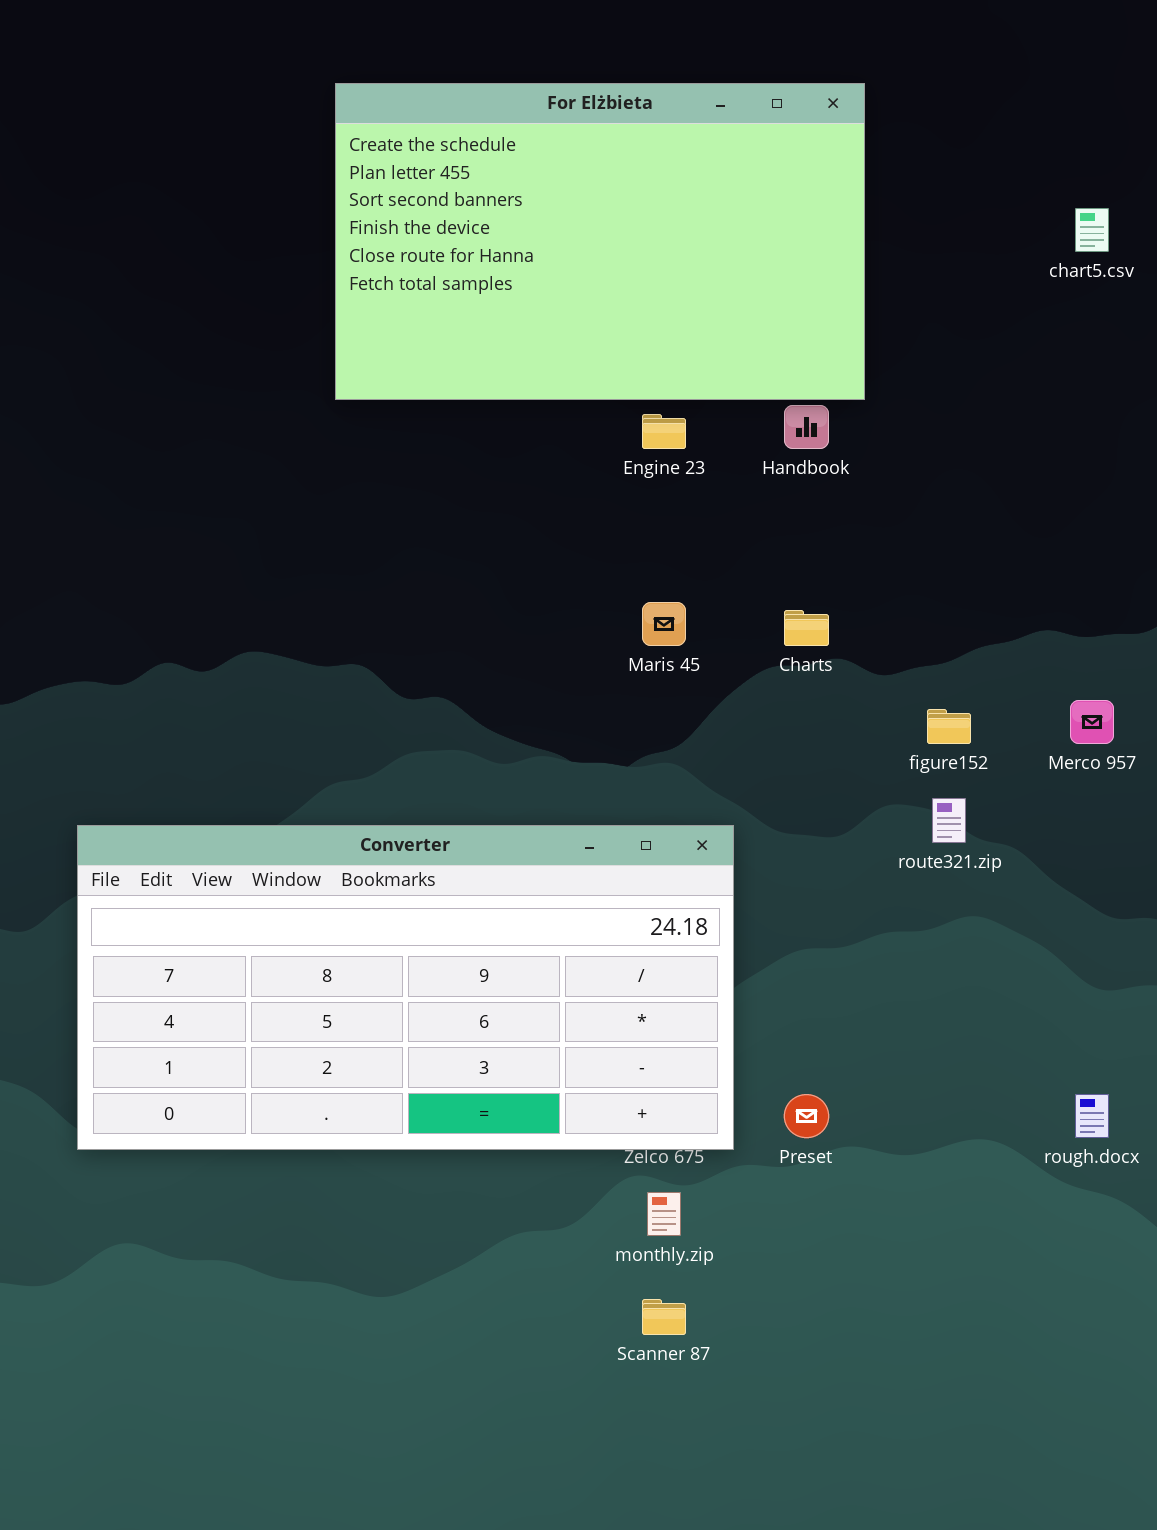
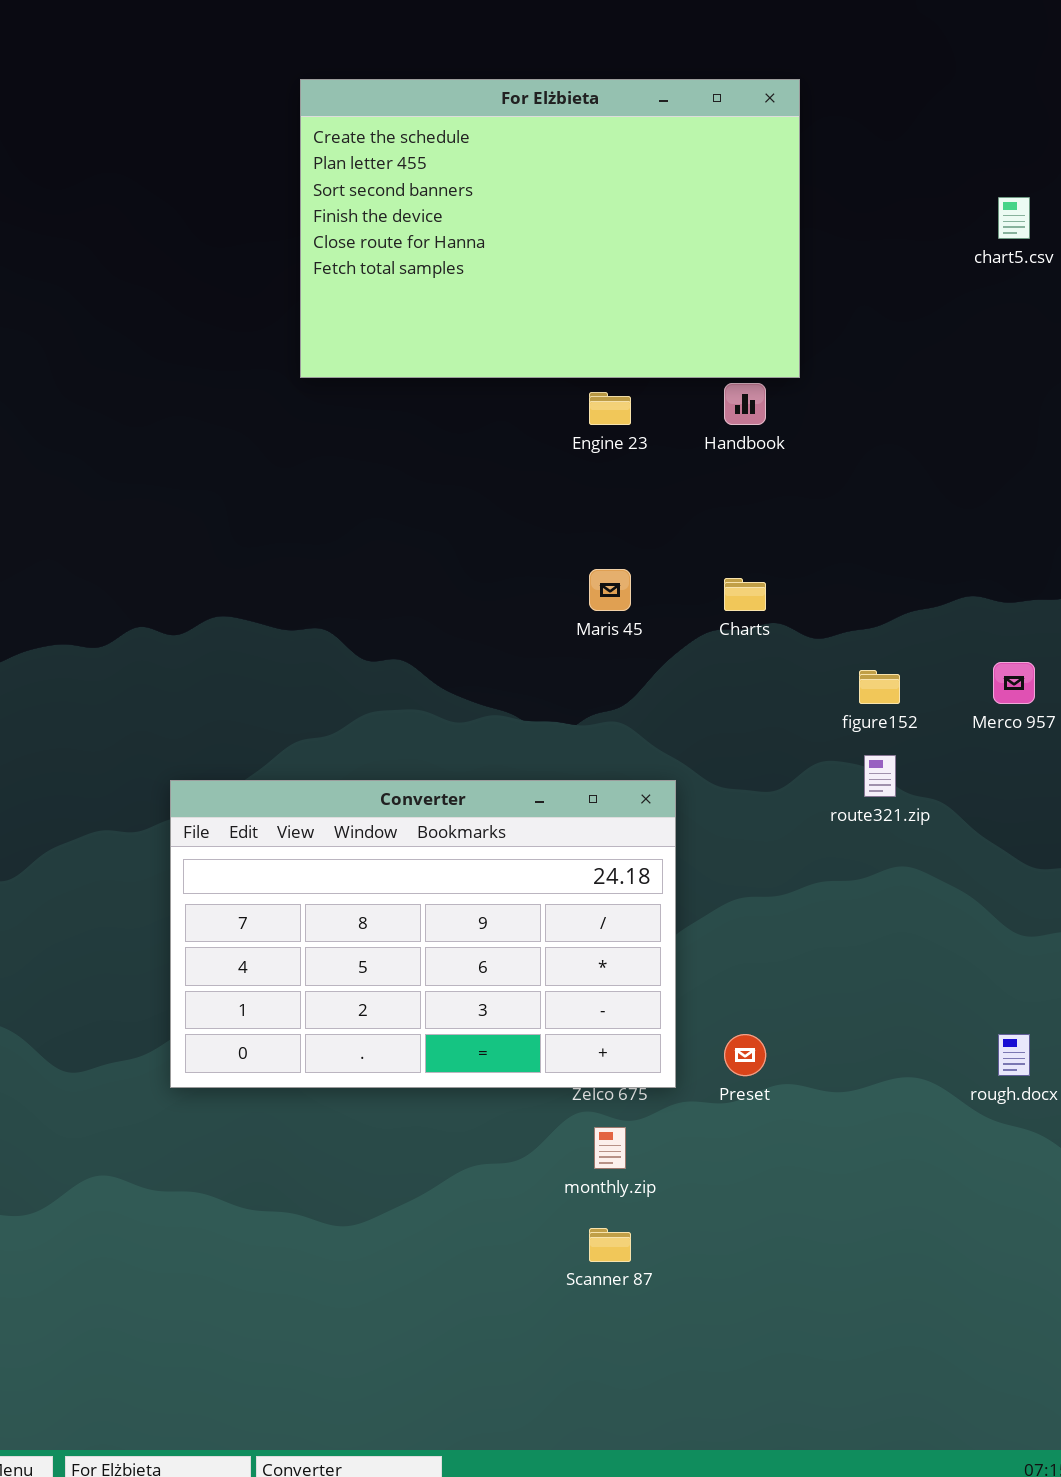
Converter: [77,825,734,1150] -> [170,780,676,1088], resized

